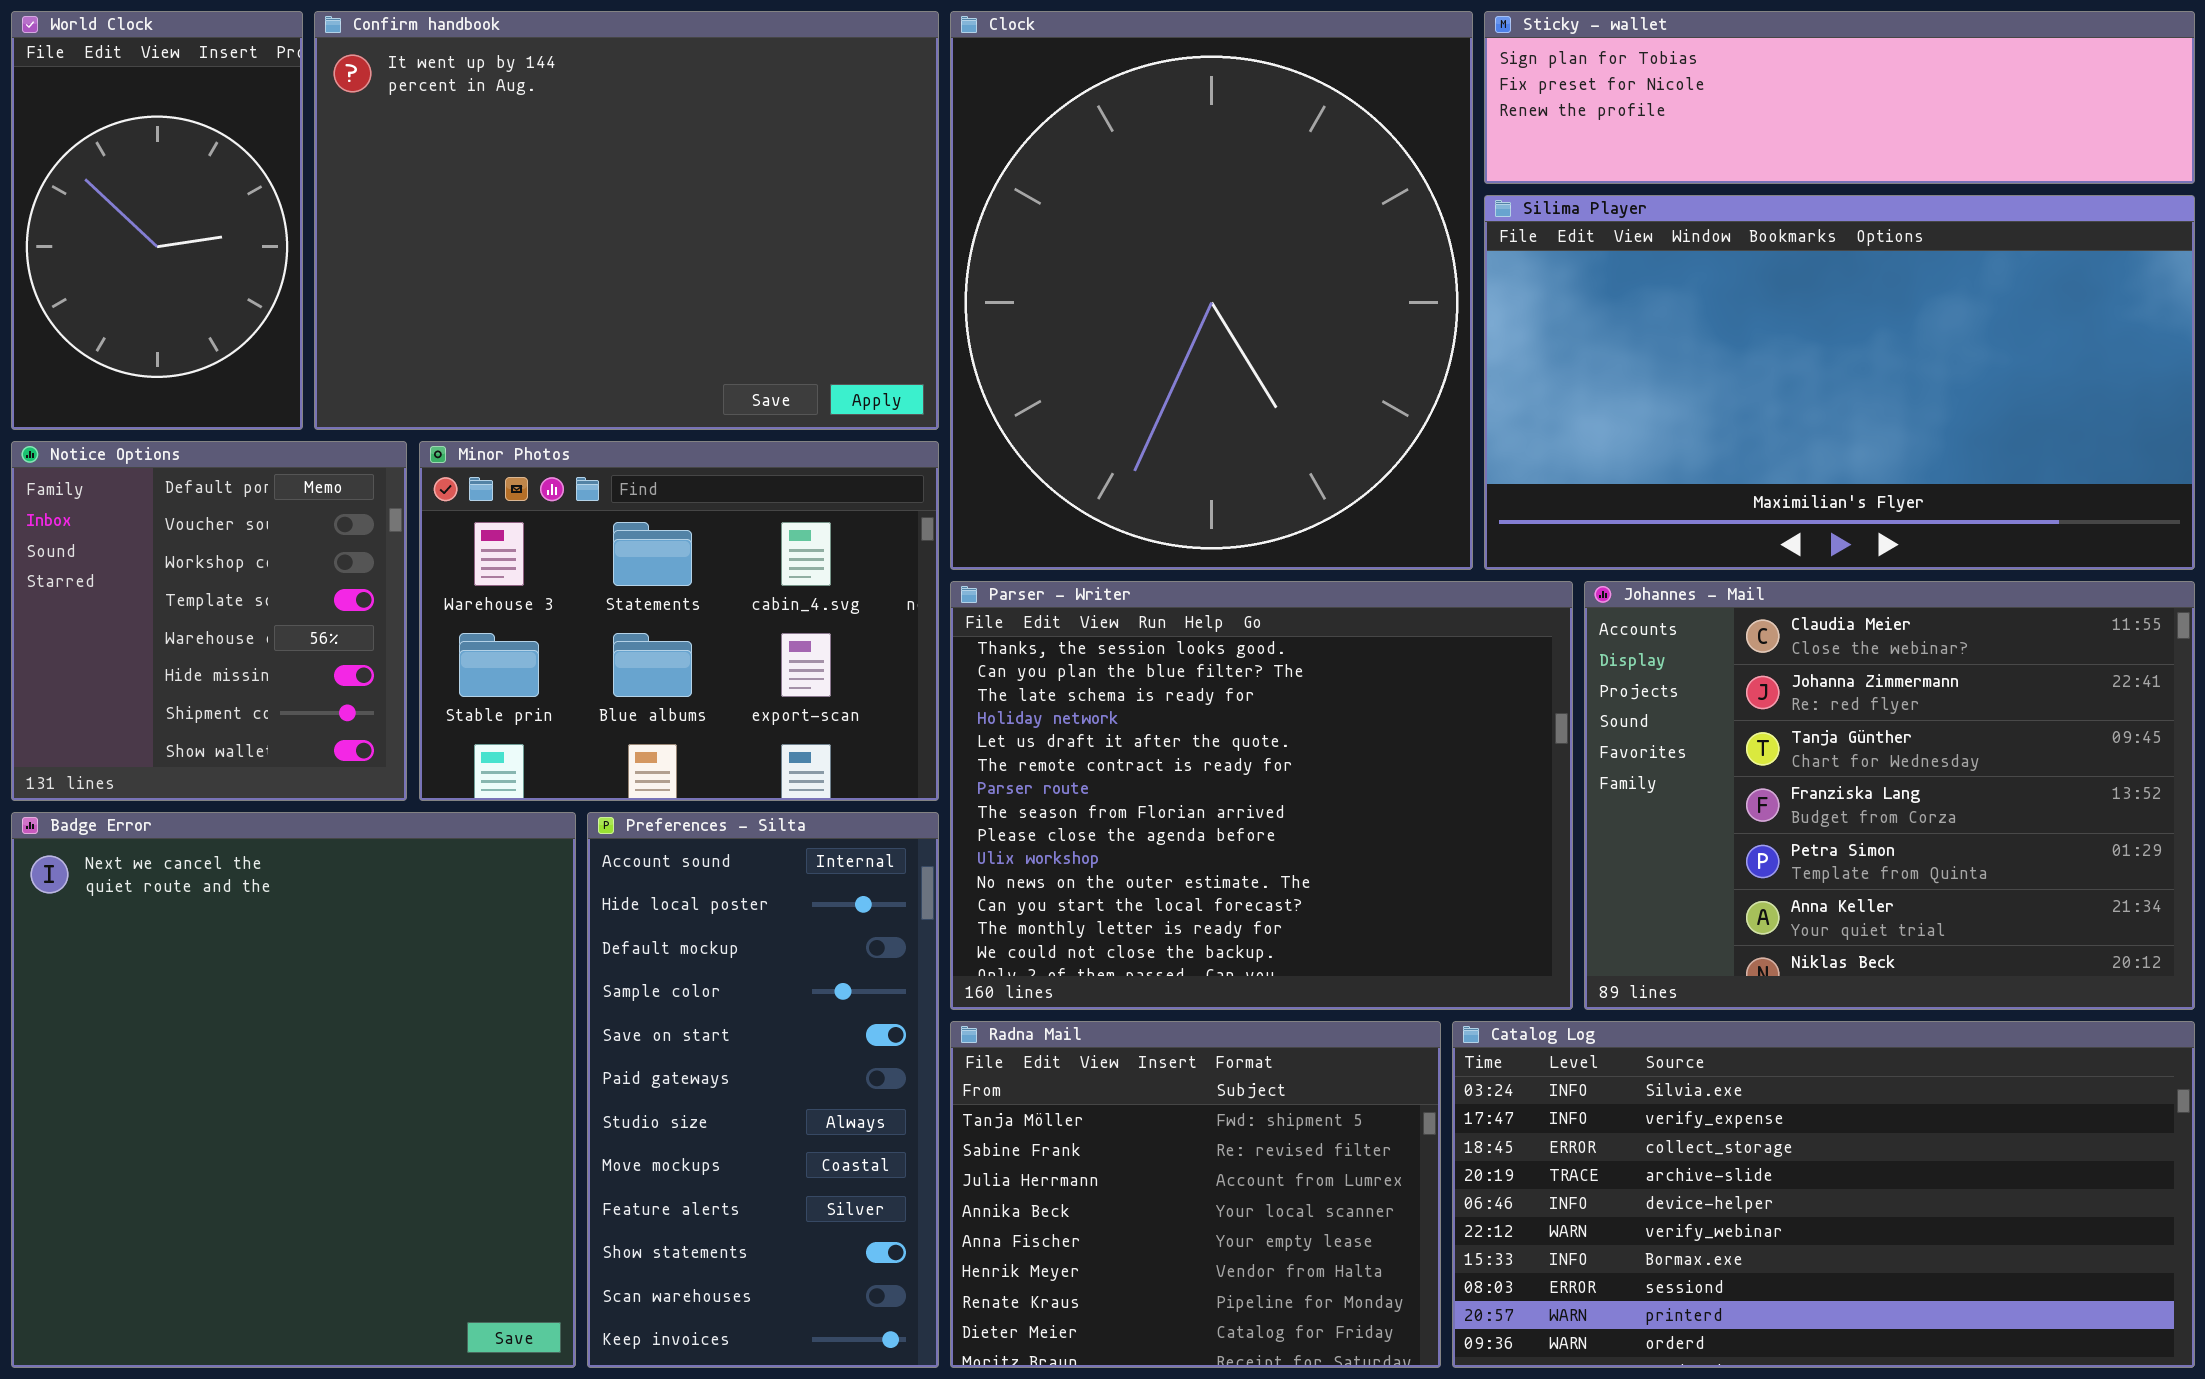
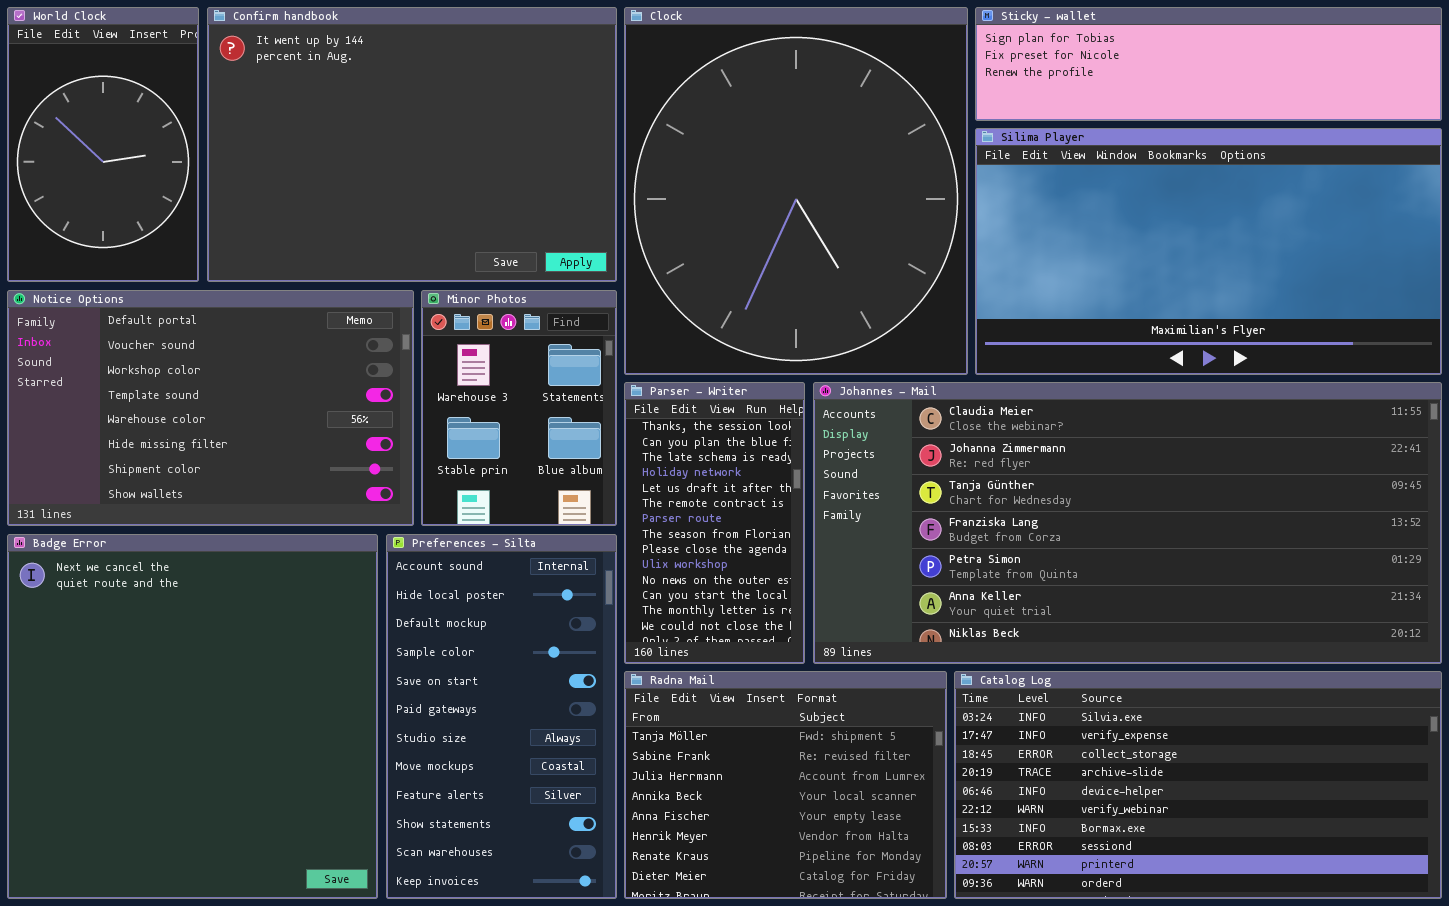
Notice Options: [11,441,407,801] -> [7,290,414,526], resized
Minor Photos: [419,441,939,801] -> [421,290,617,526], resized
Parser - Writer: [950,581,1573,1010] -> [624,382,805,664], resized
Johannes - Mail: [1584,581,2195,1010] -> [813,382,1442,664], resized

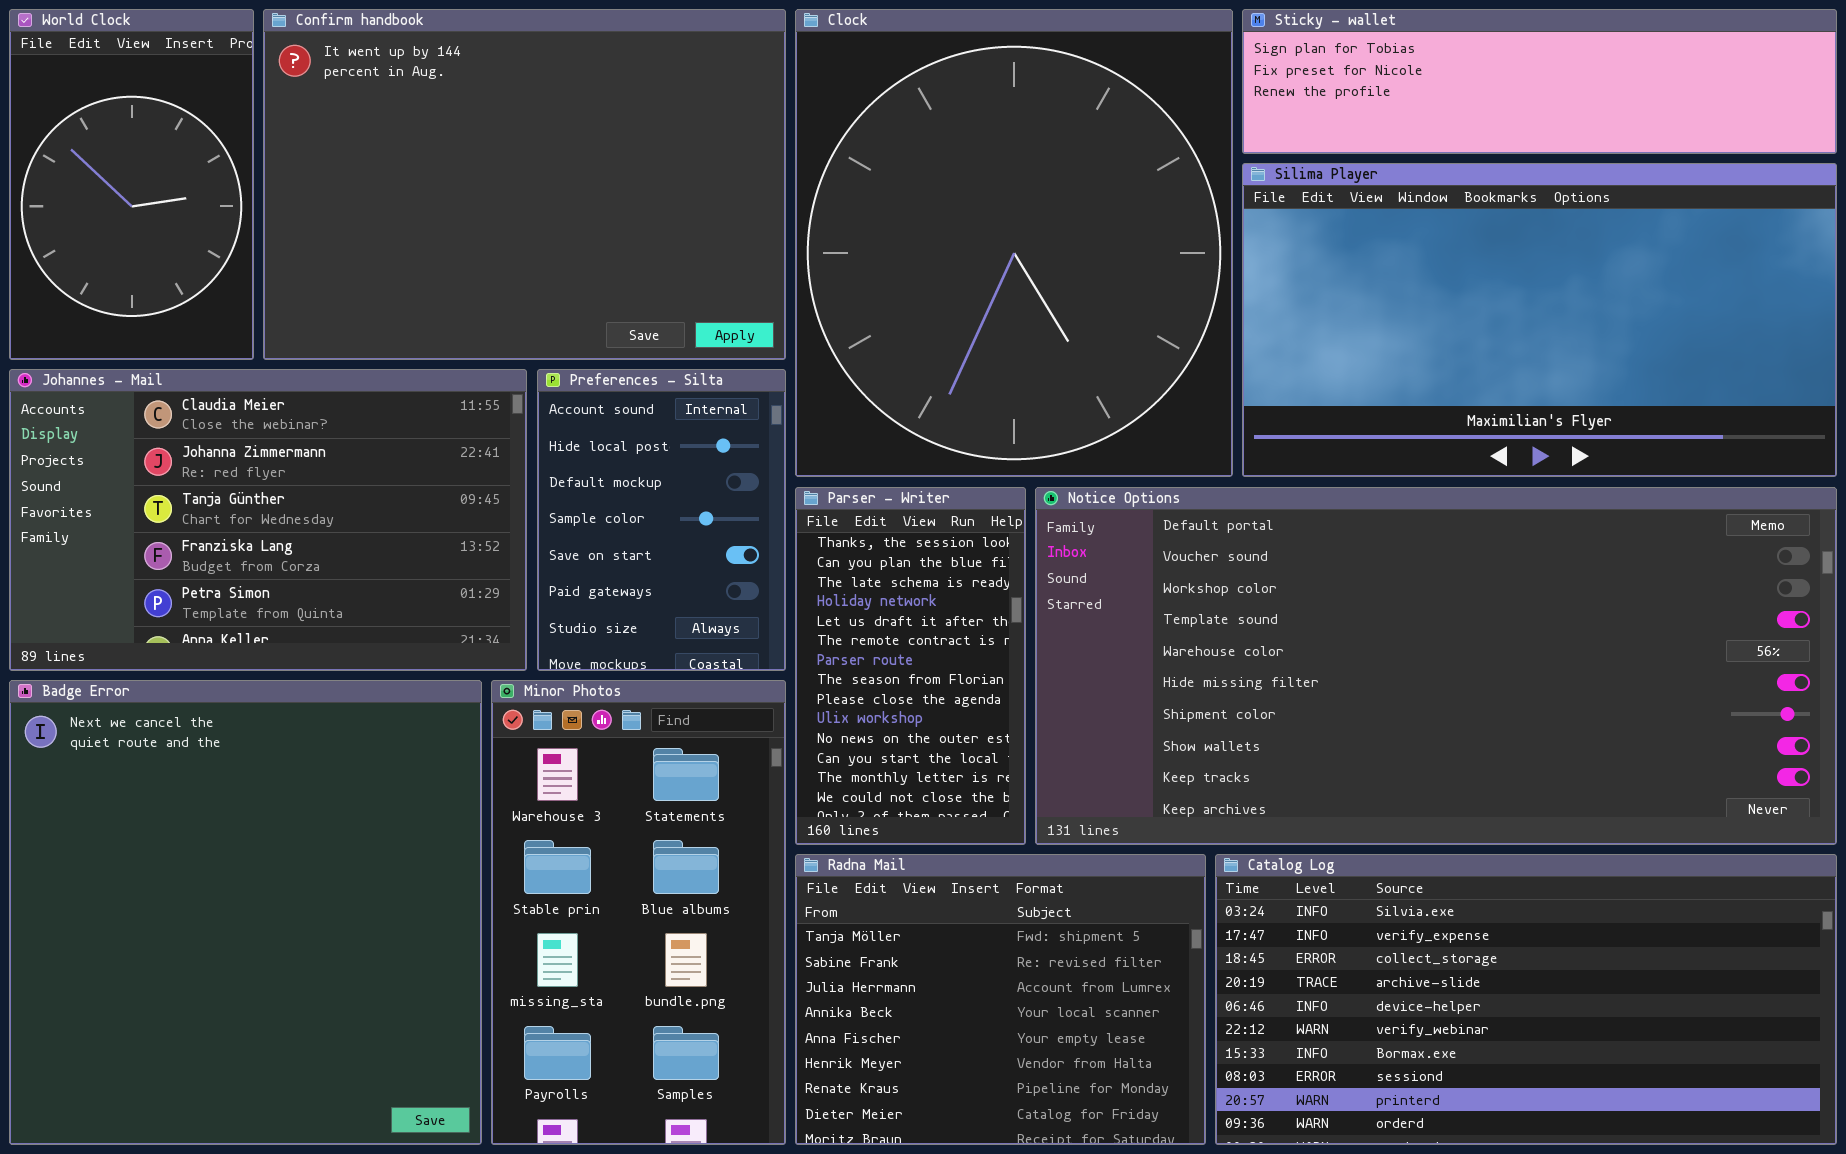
Notice Options: [7,290,414,526] -> [1035,487,1837,845], moved, resized
Minor Photos: [421,290,617,526] -> [491,680,786,1145], moved, resized
Johannes - Mail: [813,382,1442,664] -> [9,369,527,671], moved, resized
Preferences - Silta: [386,534,617,899] -> [537,369,786,671], moved, resized

